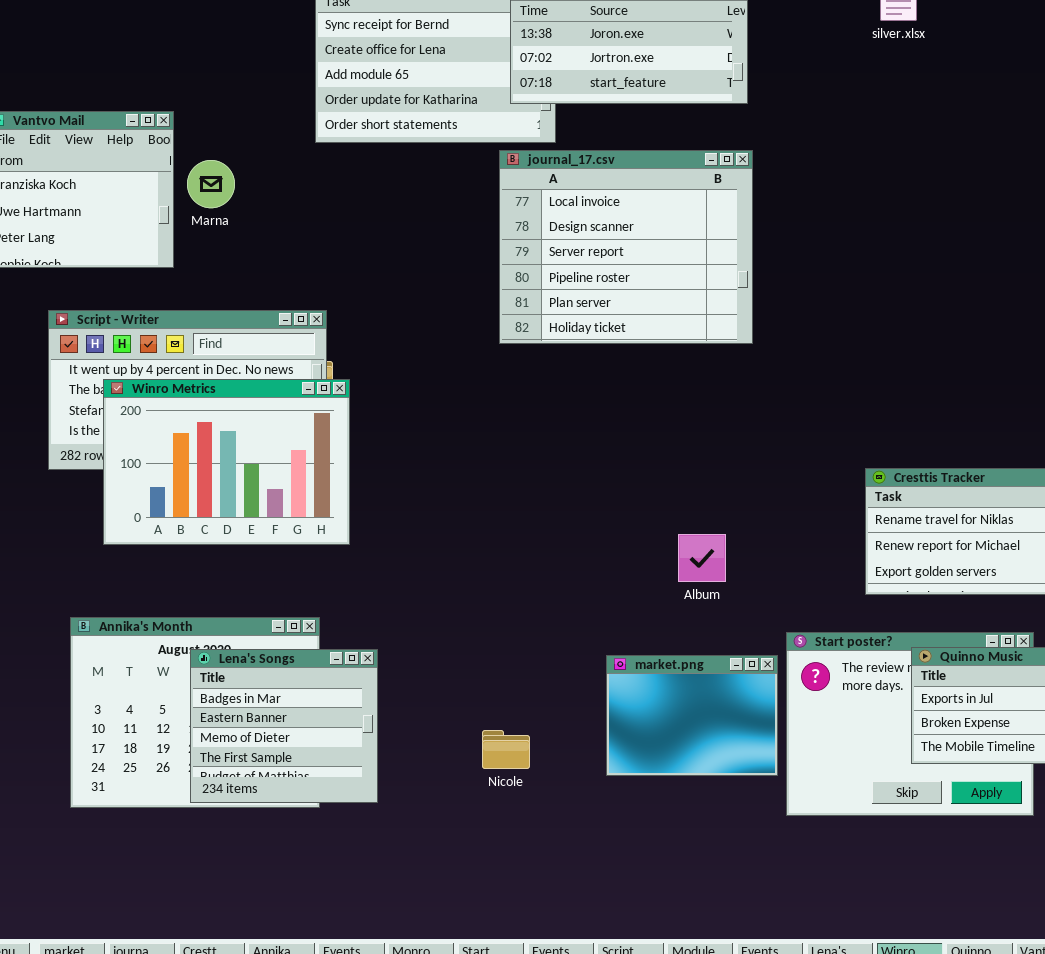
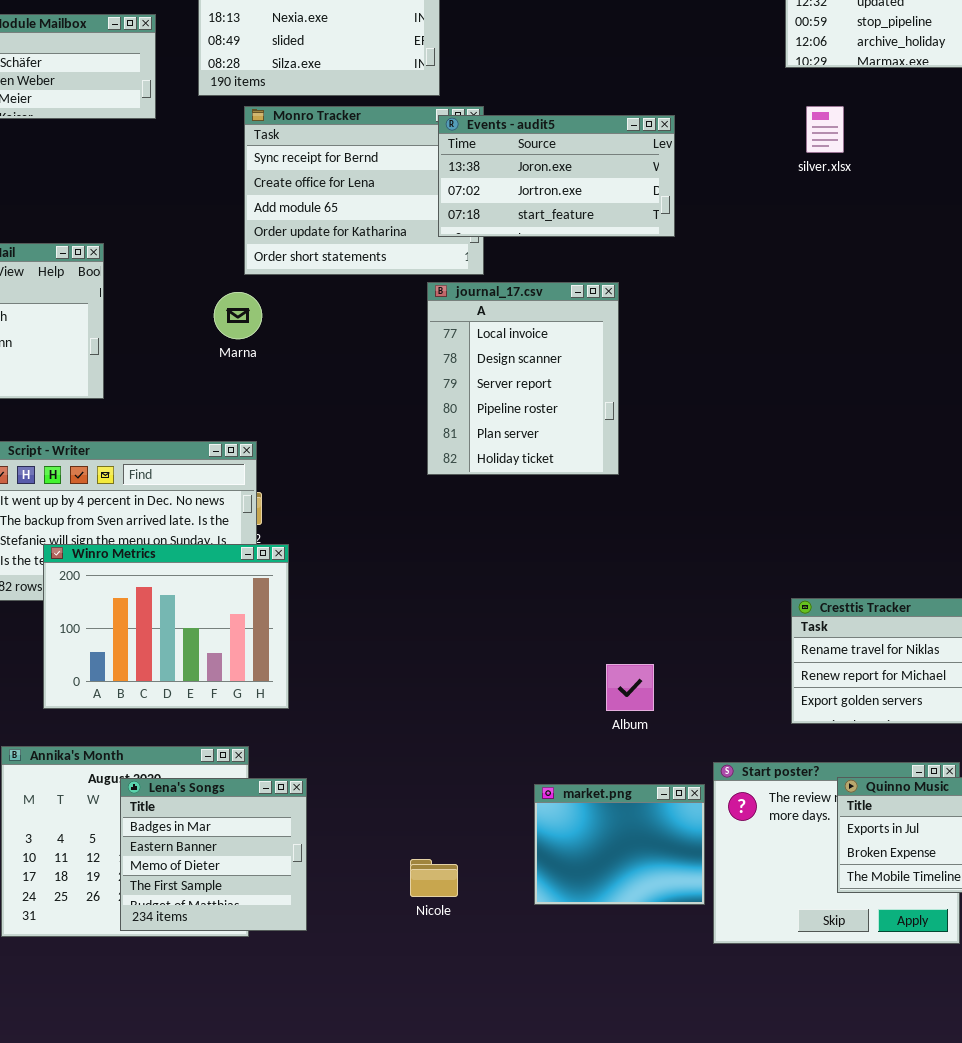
journal_17.csv: [499,150,753,344] -> [427,282,619,475], resized
Marna: [187,160,235,208] -> [214,292,262,339], moved
Winro Metrics: [103,379,350,545] -> [43,544,289,709], moved

